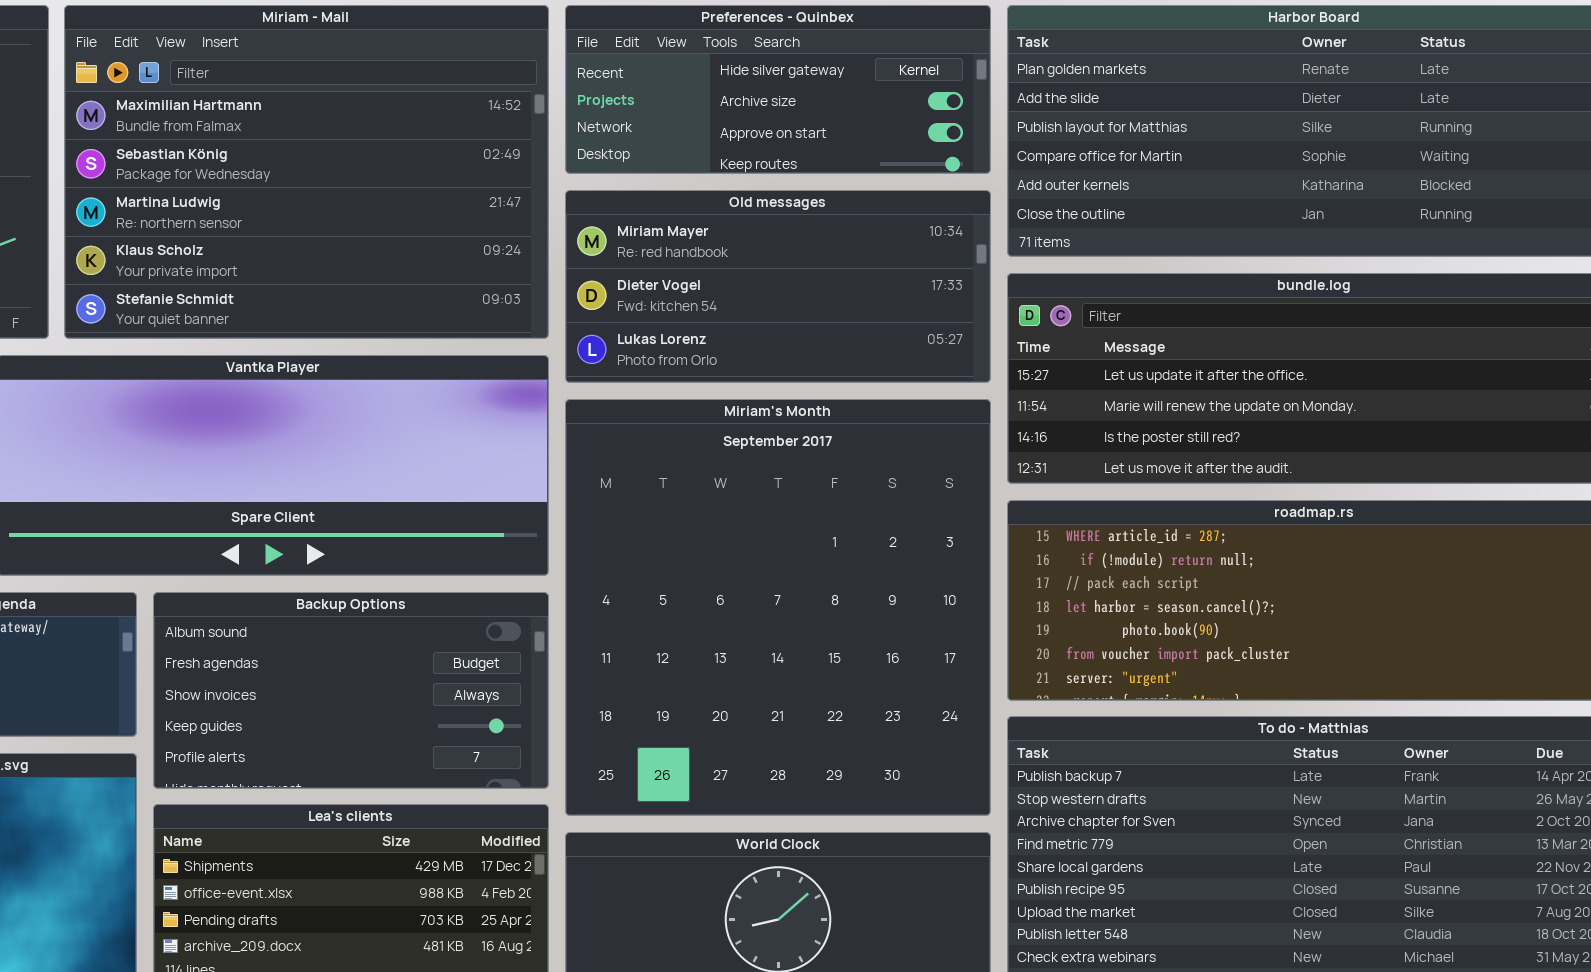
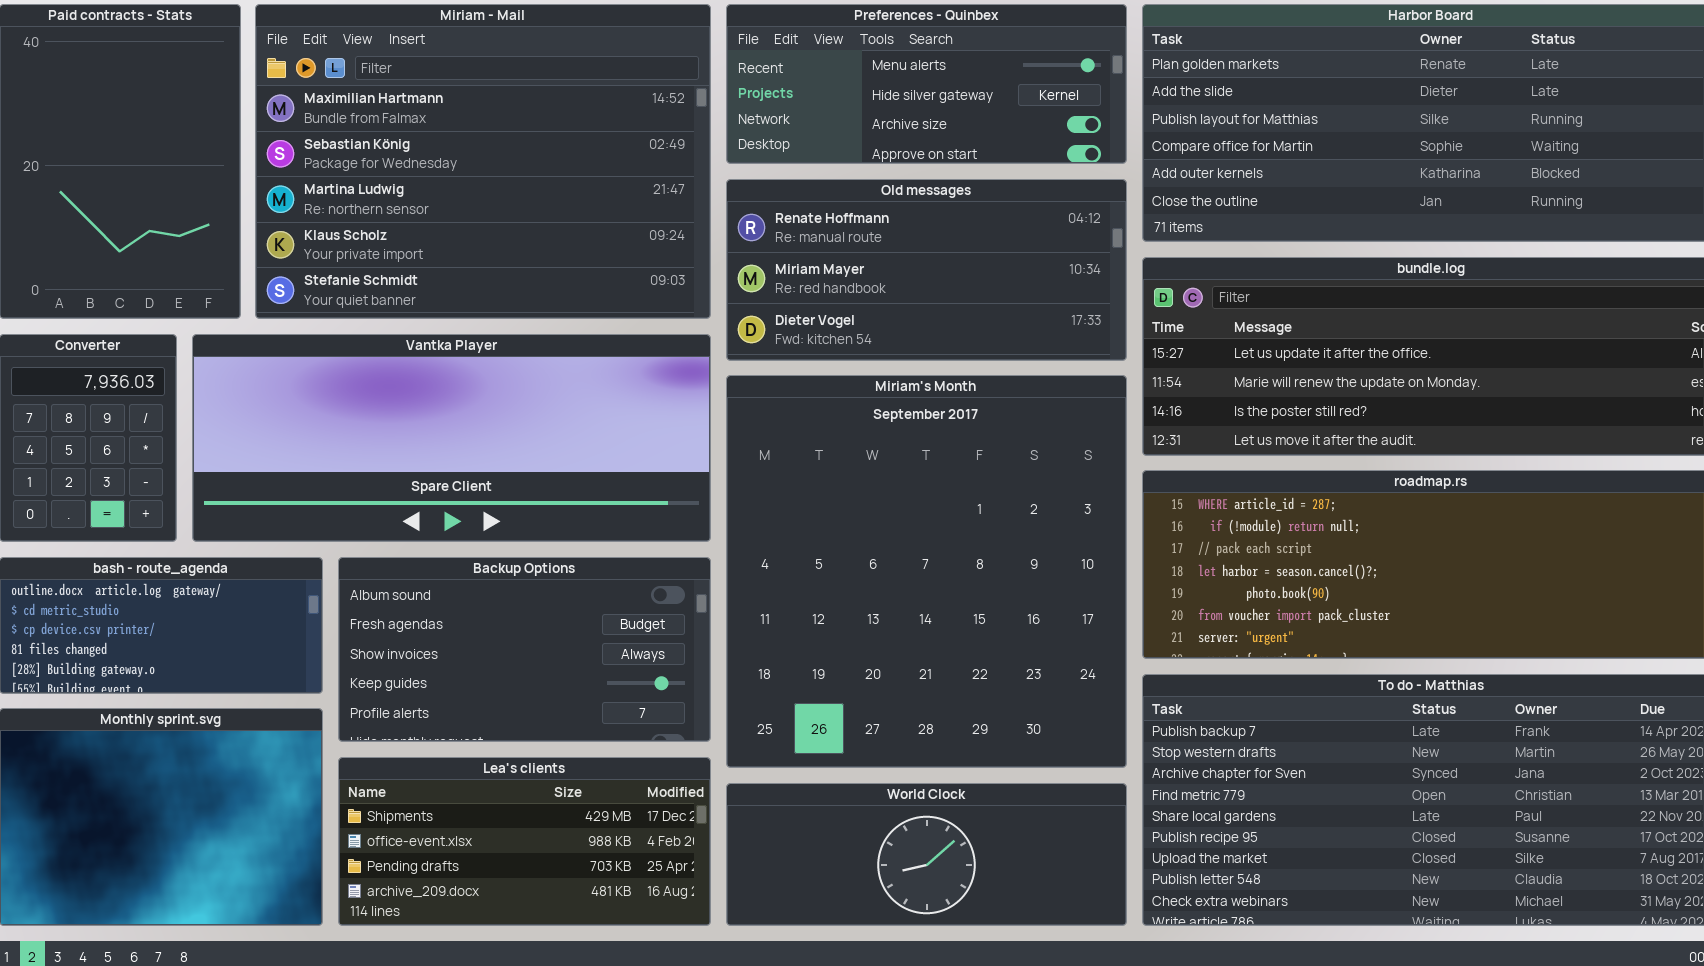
Preferences - Quinbex: [565,5,991,174] -> [726,4,1127,164], scrolled up 1 row
Old messages: [565,190,991,383] -> [726,179,1127,361], scrolled up 1 row

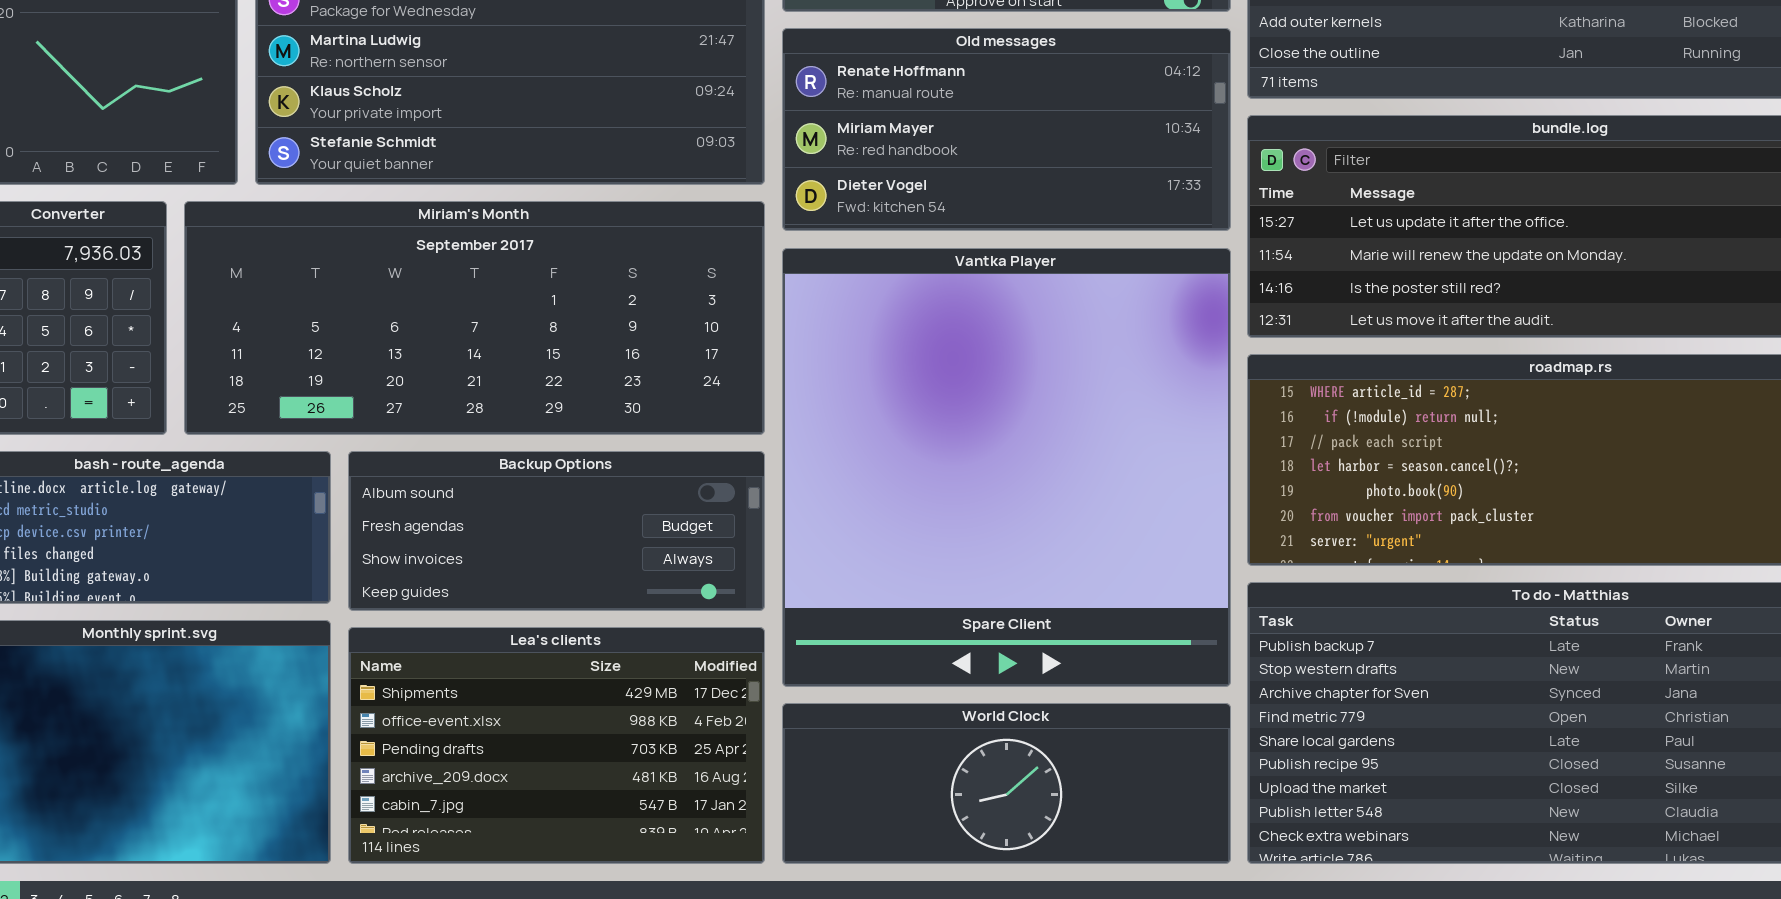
Vantka Player: [192,334,711,542] -> [782,248,1231,687], moved, resized
Miriam's Month: [726,375,1127,768] -> [184,201,765,435], moved, resized
Backup Options: [338,557,711,742] -> [348,451,765,611], resized
Lea's clients: [338,757,711,926] -> [348,627,765,864], resized

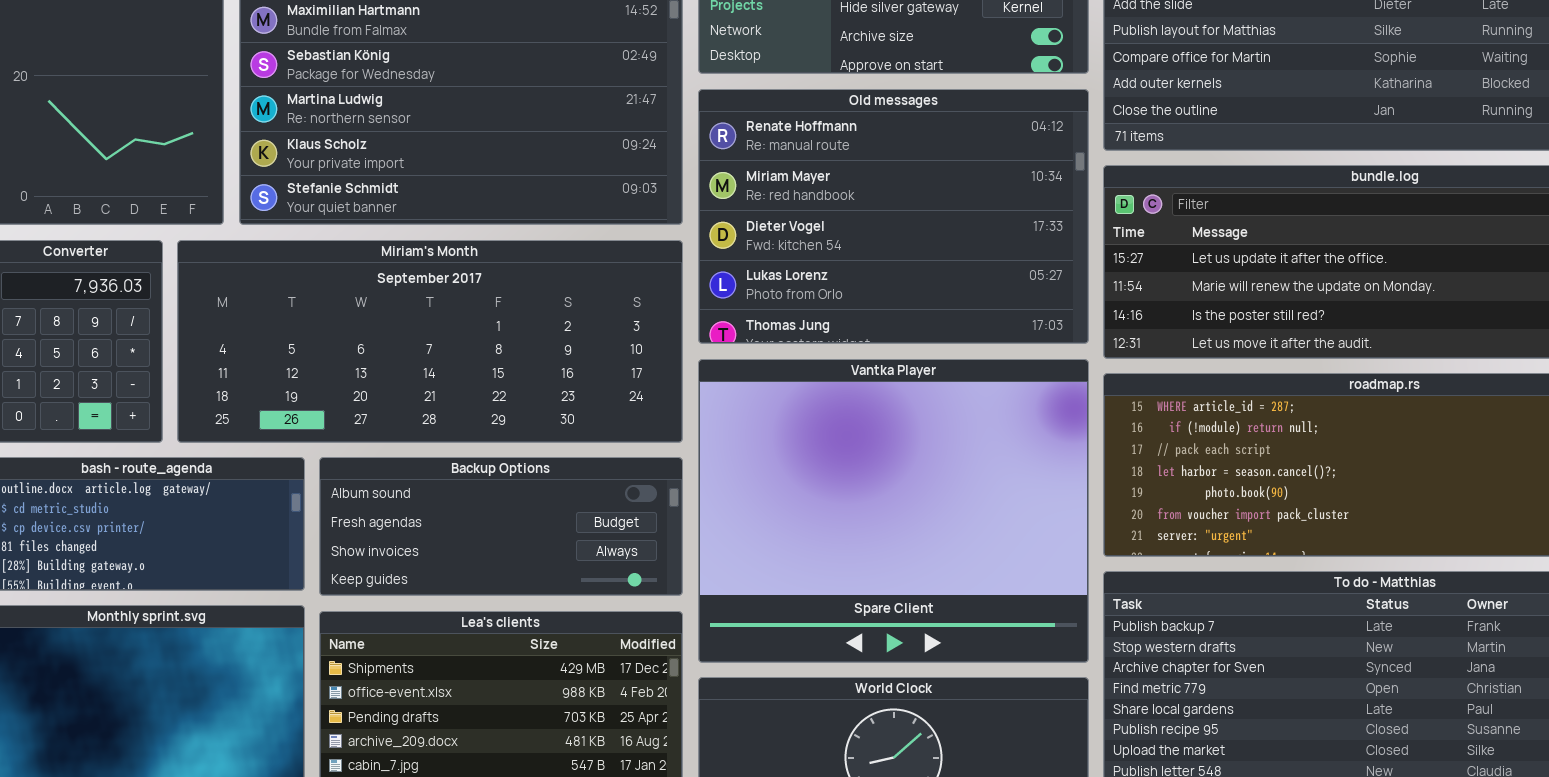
Old messages: [782,28,1231,231] -> [698,89,1089,344], resized
Vantka Player: [782,248,1231,687] -> [698,359,1089,663], resized

